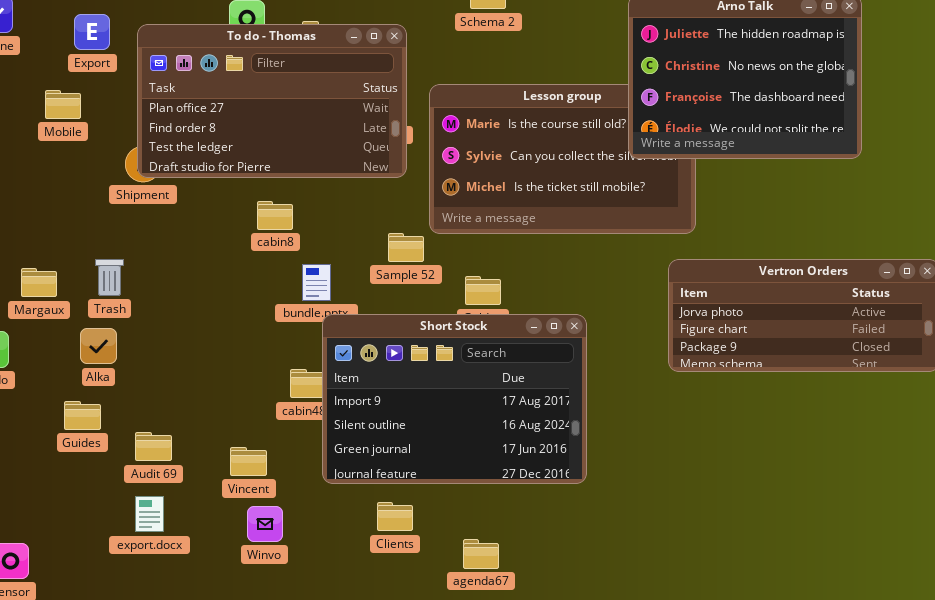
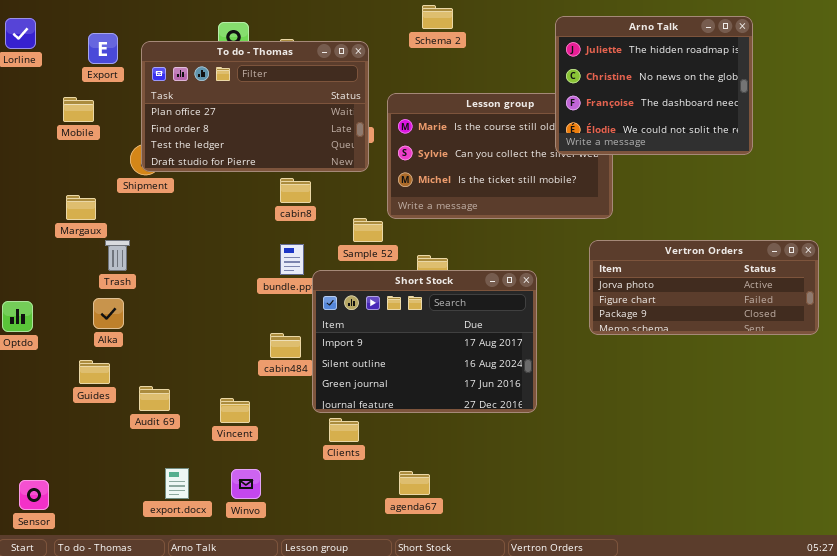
cabin8: [257,201,293,230] -> [280,178,311,203], moved
Margaux: [21,268,57,297] -> [66,195,96,220], moved
Short Stock: [322,314,587,484] -> [312,270,537,413], moved
export.docx: [135,496,164,532] -> [165,468,189,499], moved
Clients: [377,502,413,531] -> [329,418,359,442], moved
Winvo: [247,506,283,542] -> [231,469,261,499], moved
agenda67: [463,539,499,569] -> [399,471,430,495], moved

